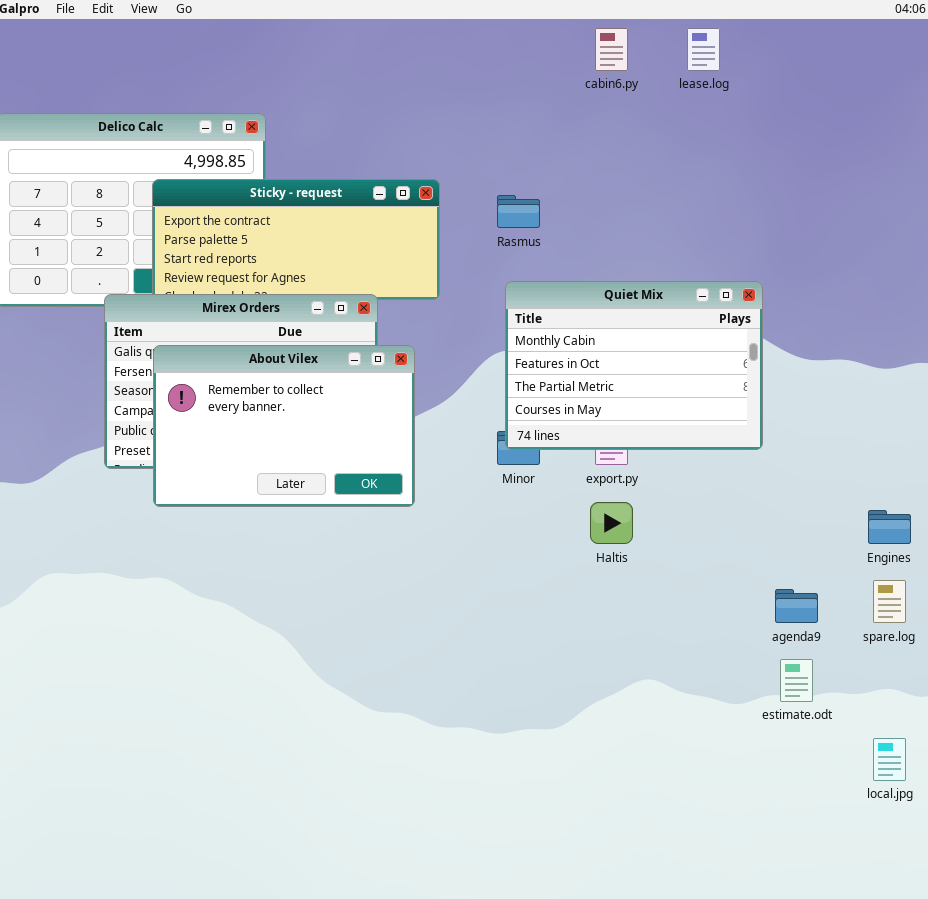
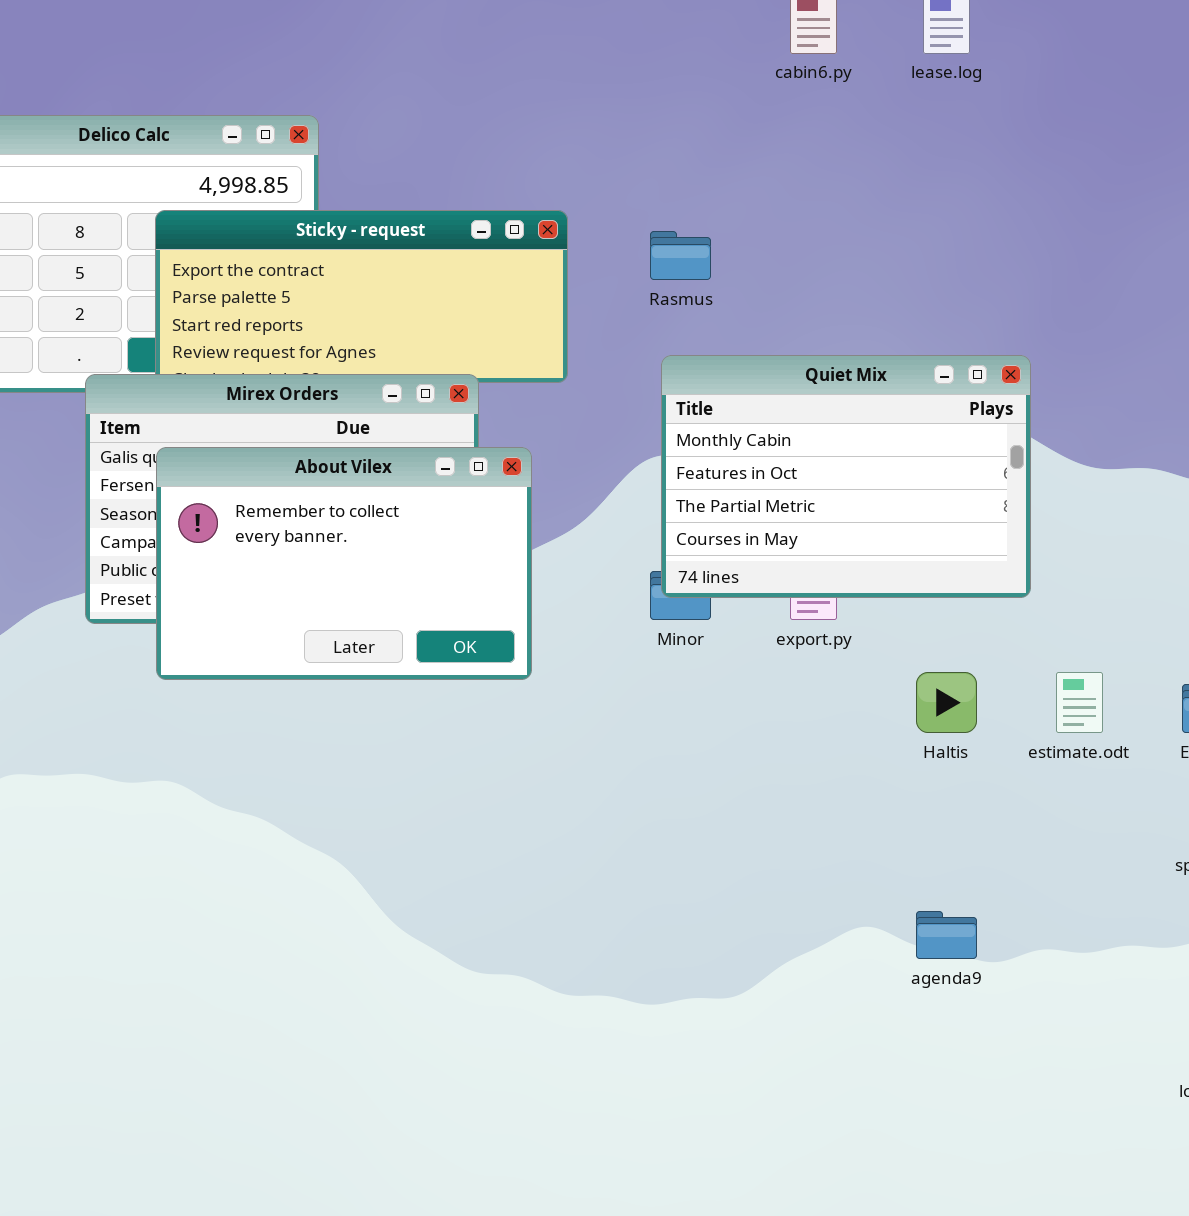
Haltis: [590,502,633,544] -> [916,672,977,733], moved
agenda9: [775,589,818,623] -> [916,911,977,959], moved
estimate.odt: [780,659,813,702] -> [1056,672,1103,733], moved

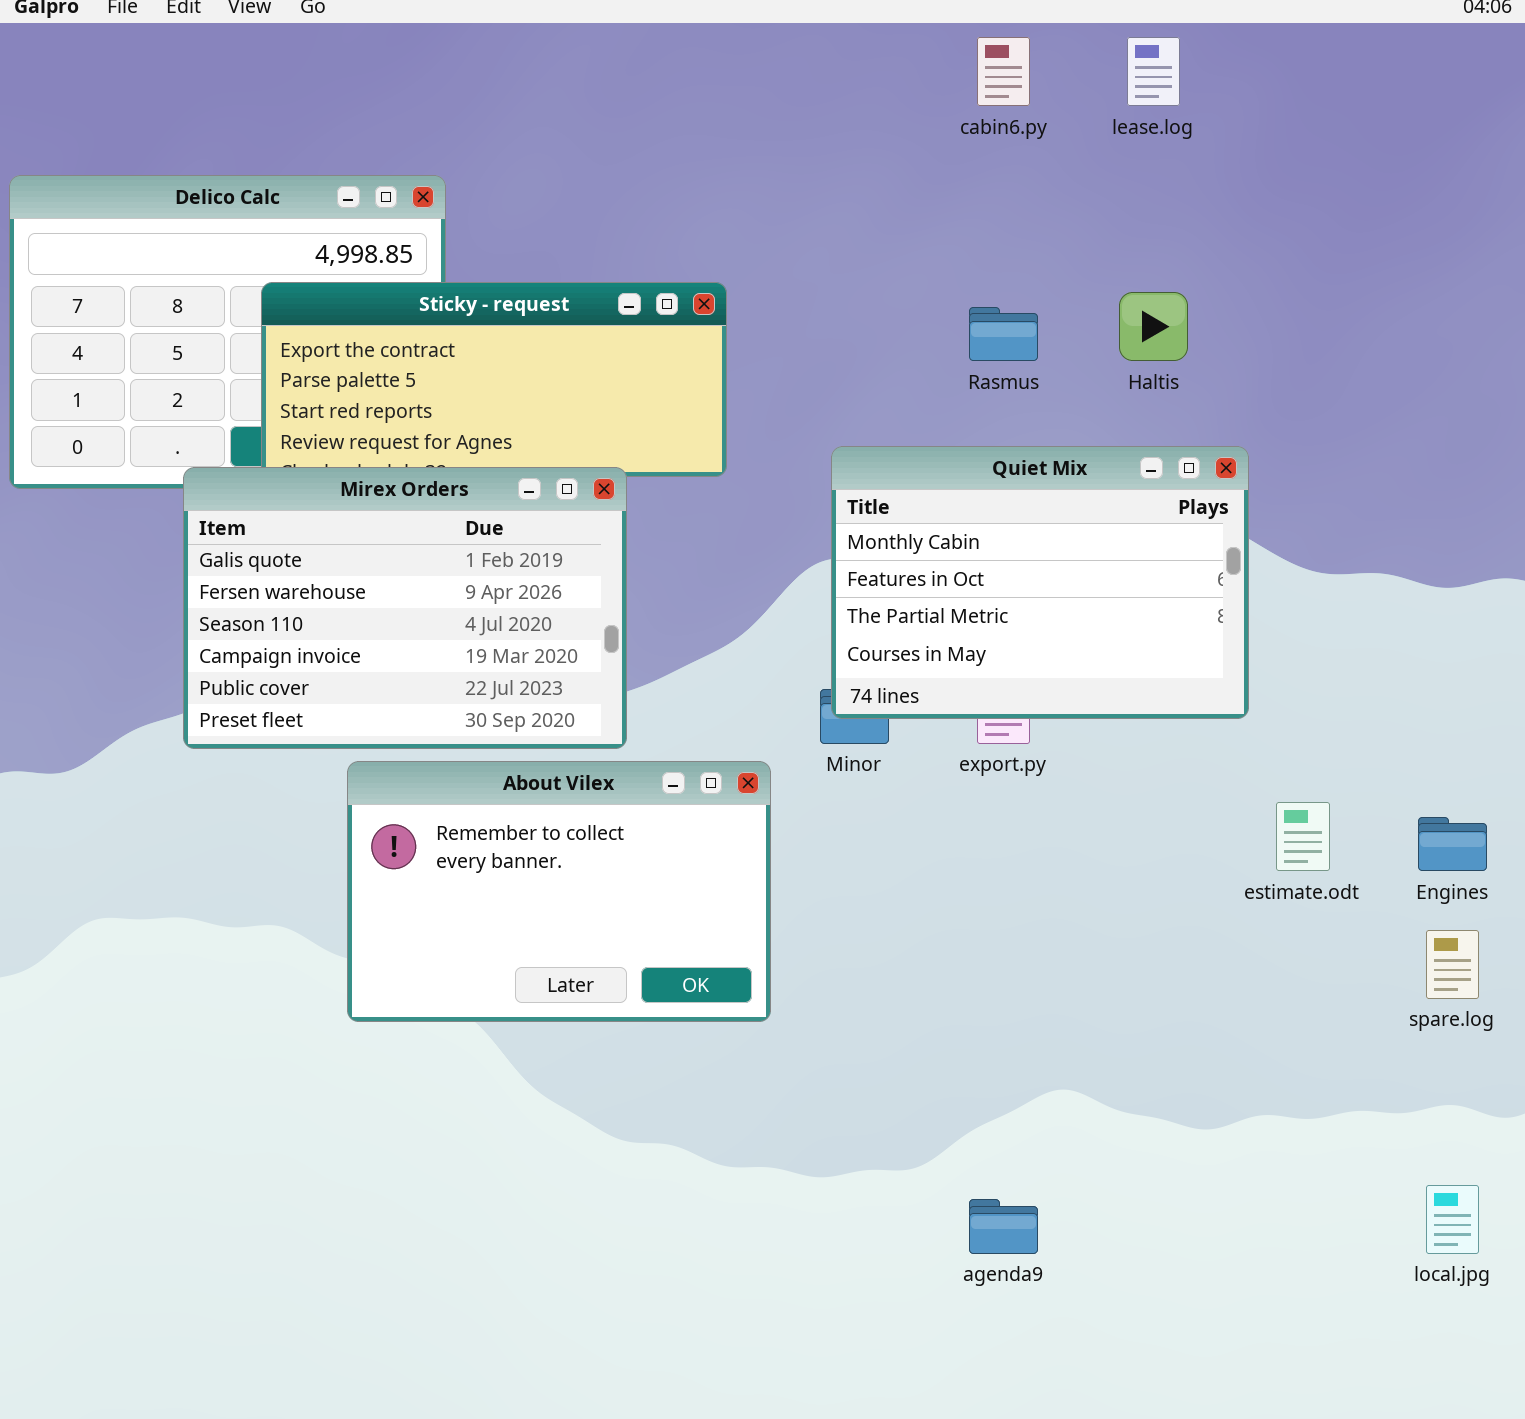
Rasmus: [650,231,711,280] -> [969,307,1038,361], moved
About Vilex: [156,447,532,680] -> [347,761,771,1022], moved
Haltis: [916,672,977,733] -> [1119,292,1188,361], moved
agenda9: [916,911,977,959] -> [969,1199,1038,1254], moved

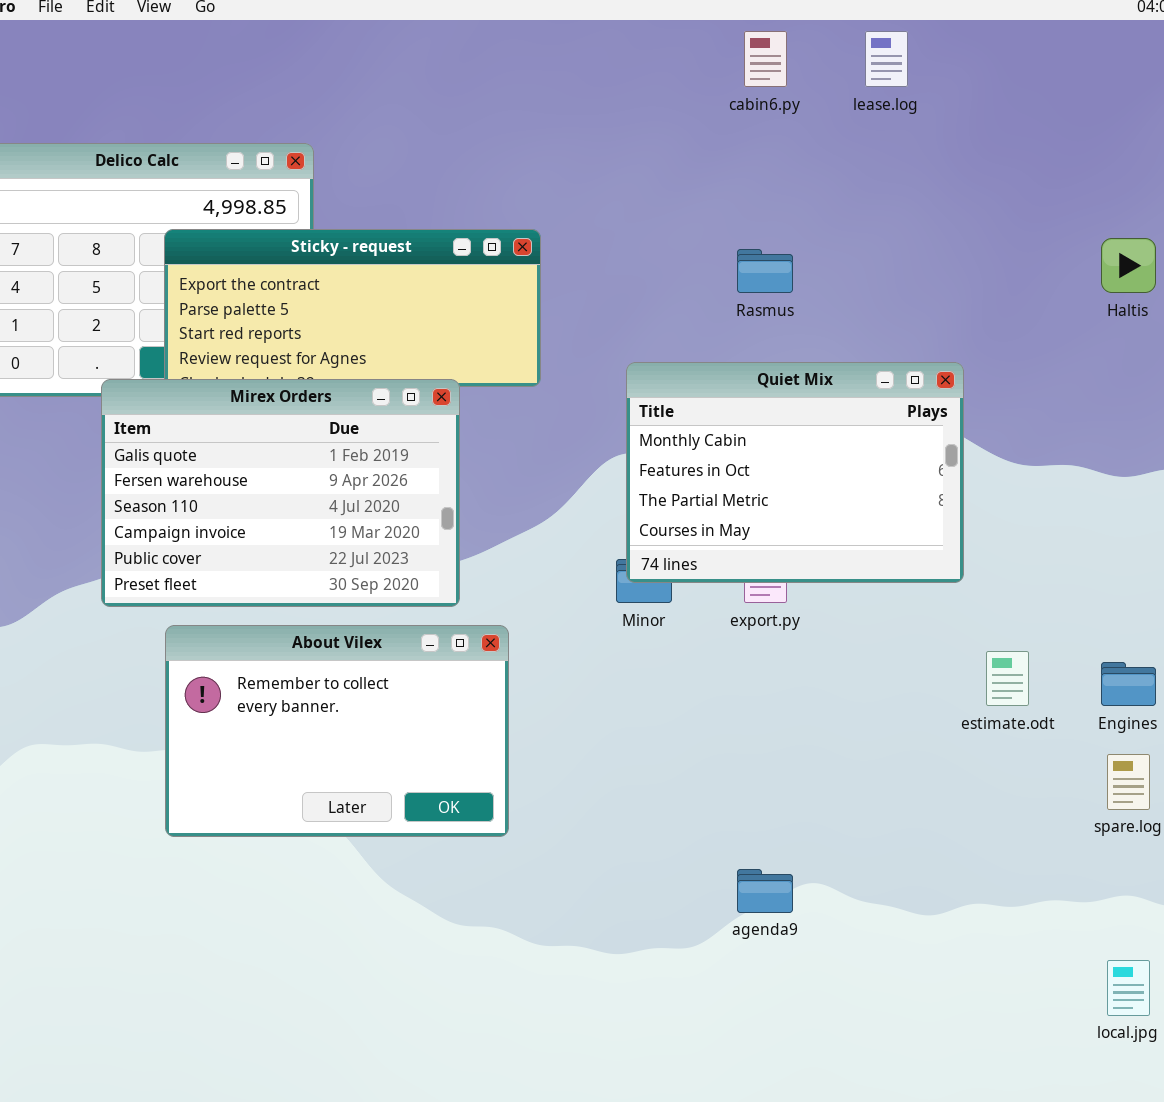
Haltis: [1119,292,1188,361] -> [1101,238,1156,293], moved
About Vilex: [347,761,771,1022] -> [165,625,509,837], moved
agenda9: [969,1199,1038,1254] -> [737,869,793,913], moved

